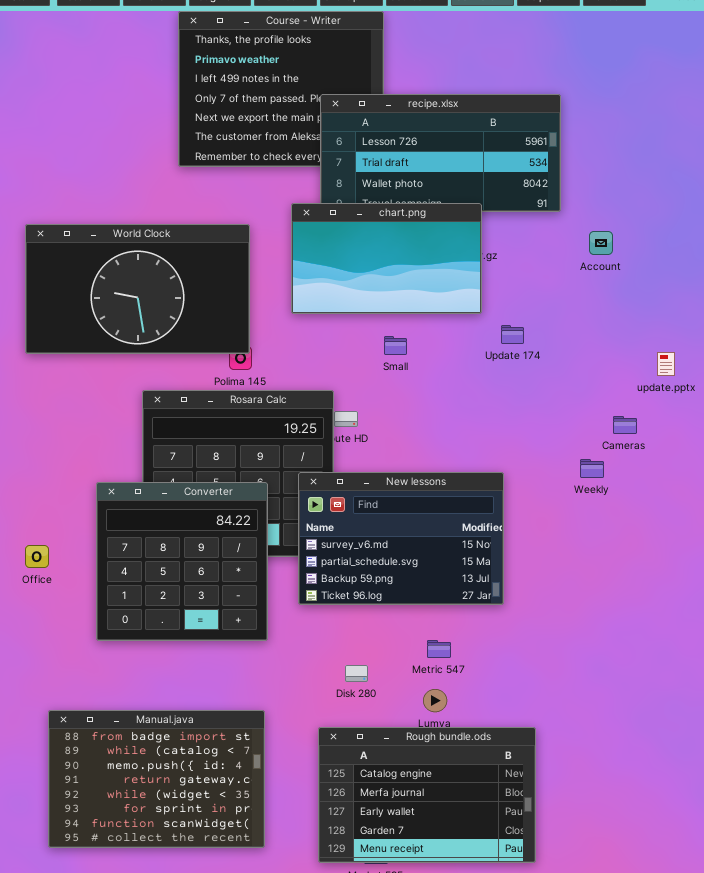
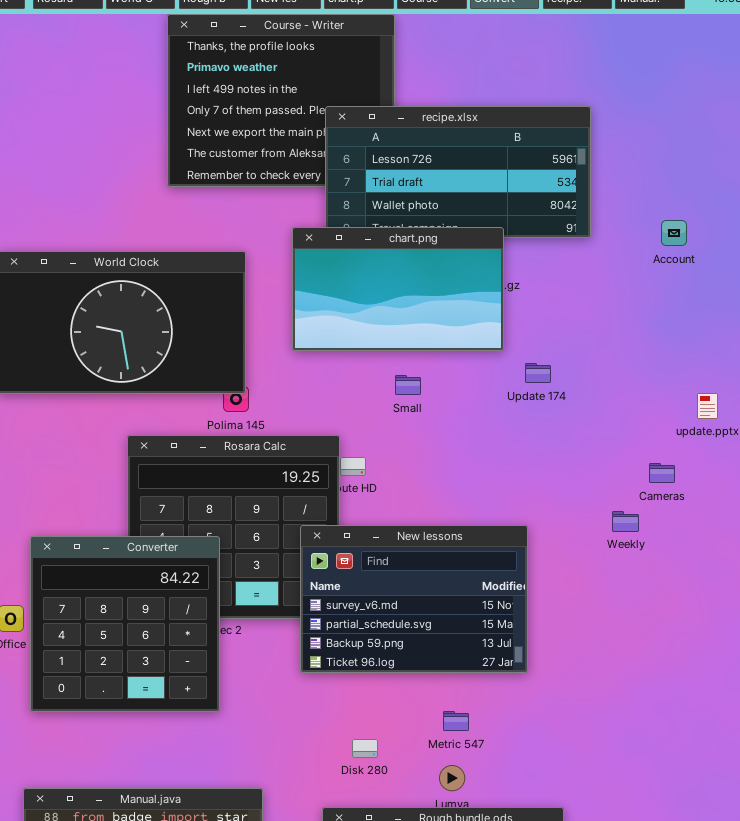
Account: [589,231,613,255] -> [661,220,687,246], moved
Converter: [96,482,268,641] -> [30,536,220,712], moved

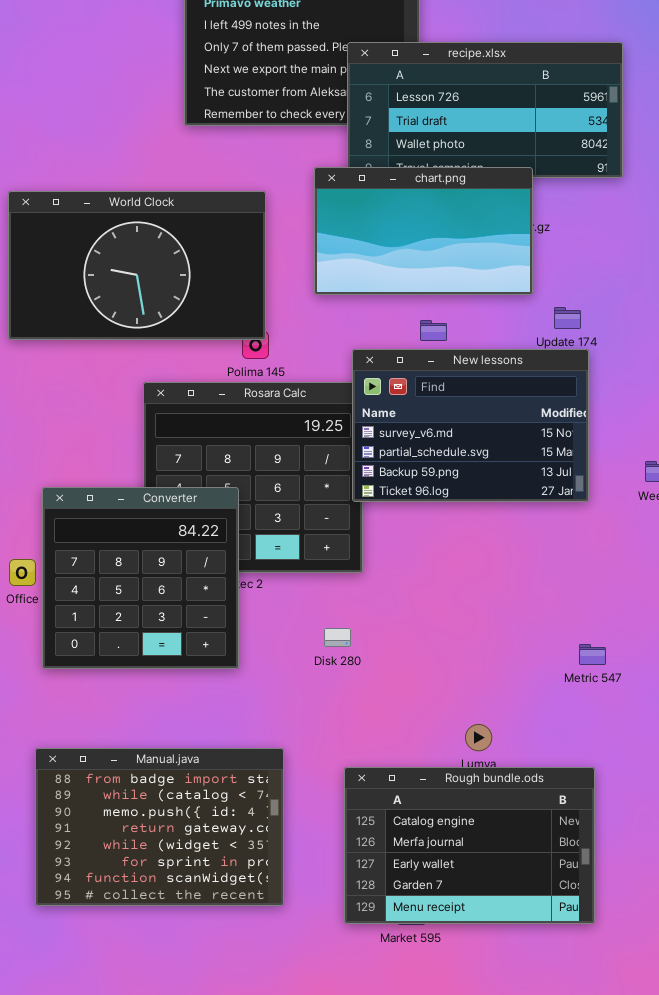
New lessons: [300,525,528,673] -> [352,349,589,502], moved
Metric 547: [443,711,469,731] -> [579,644,606,665], moved
Disk 280: [352,739,378,758] -> [324,628,351,647], moved

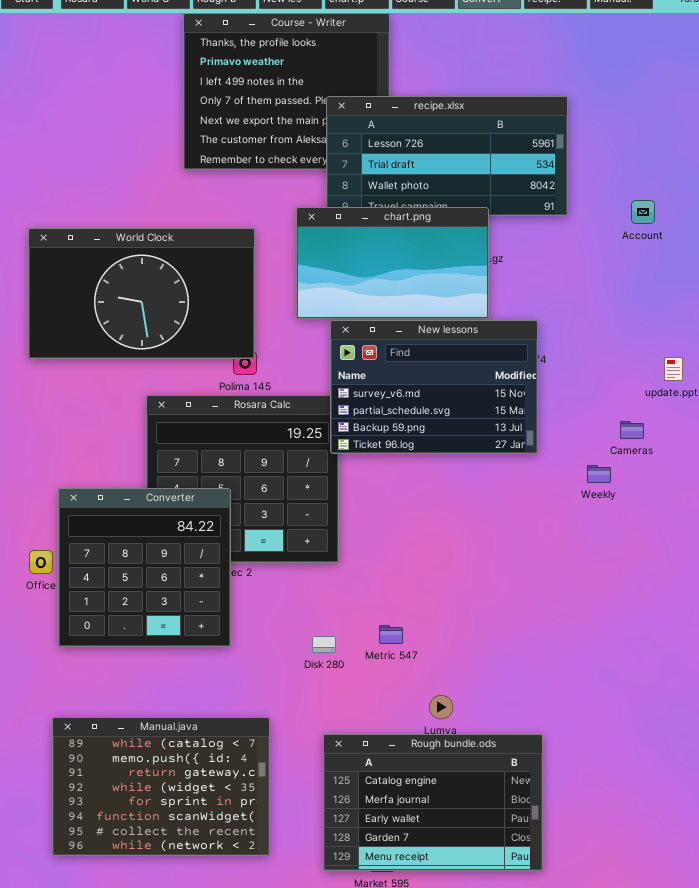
New lessons: [352,349,589,502] -> [330,320,538,454], moved
Disk 280: [324,628,351,647] -> [312,636,336,653], moved
Metric 547: [579,644,606,665] -> [379,625,403,644], moved
Manual.java: [35,748,284,906] -> [52,717,270,856], scrolled down 1 row

